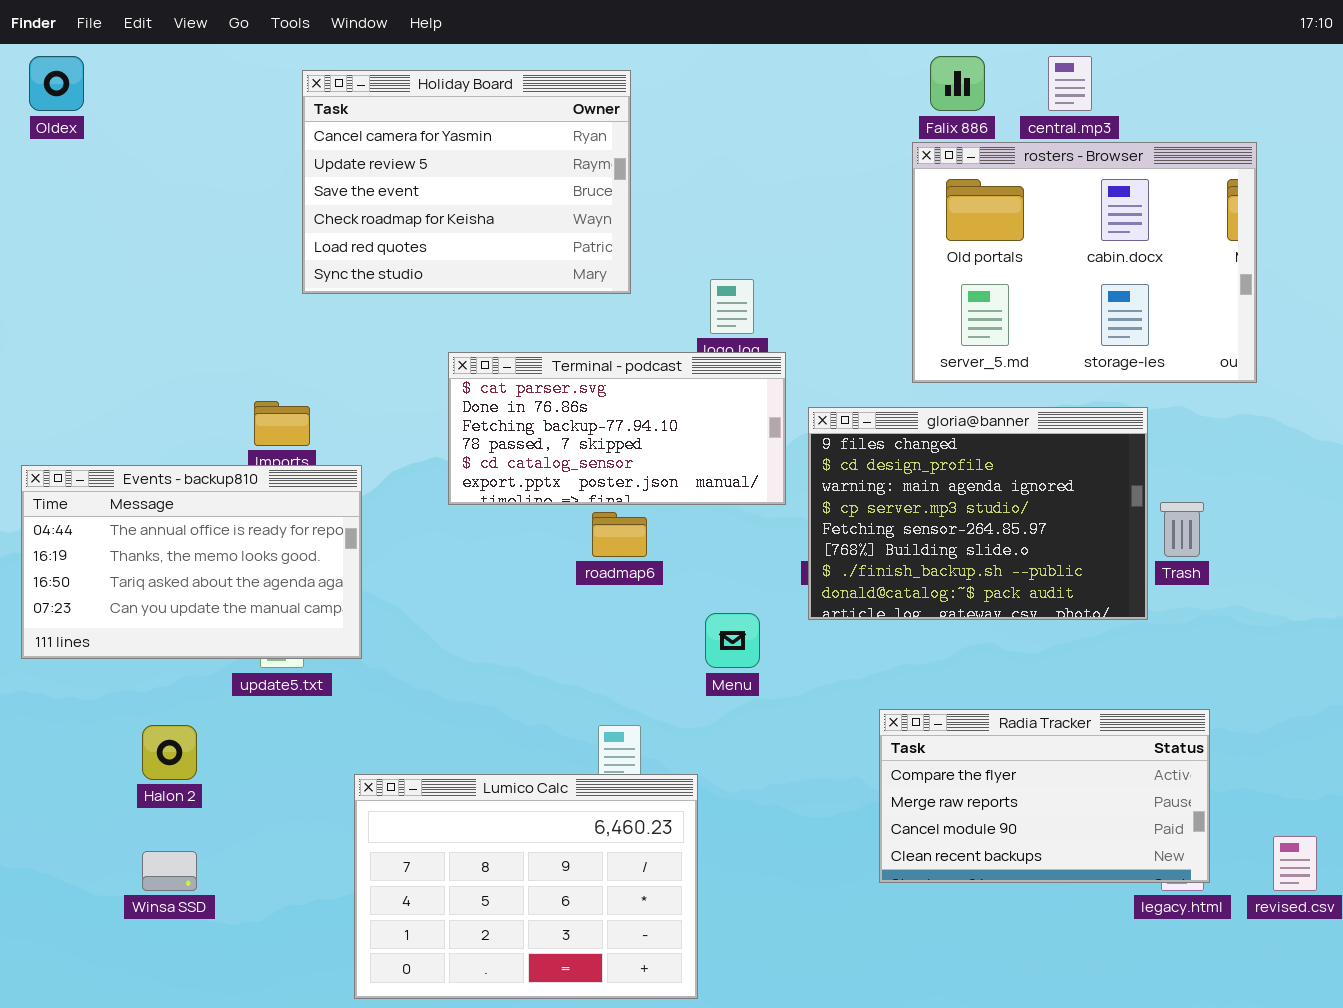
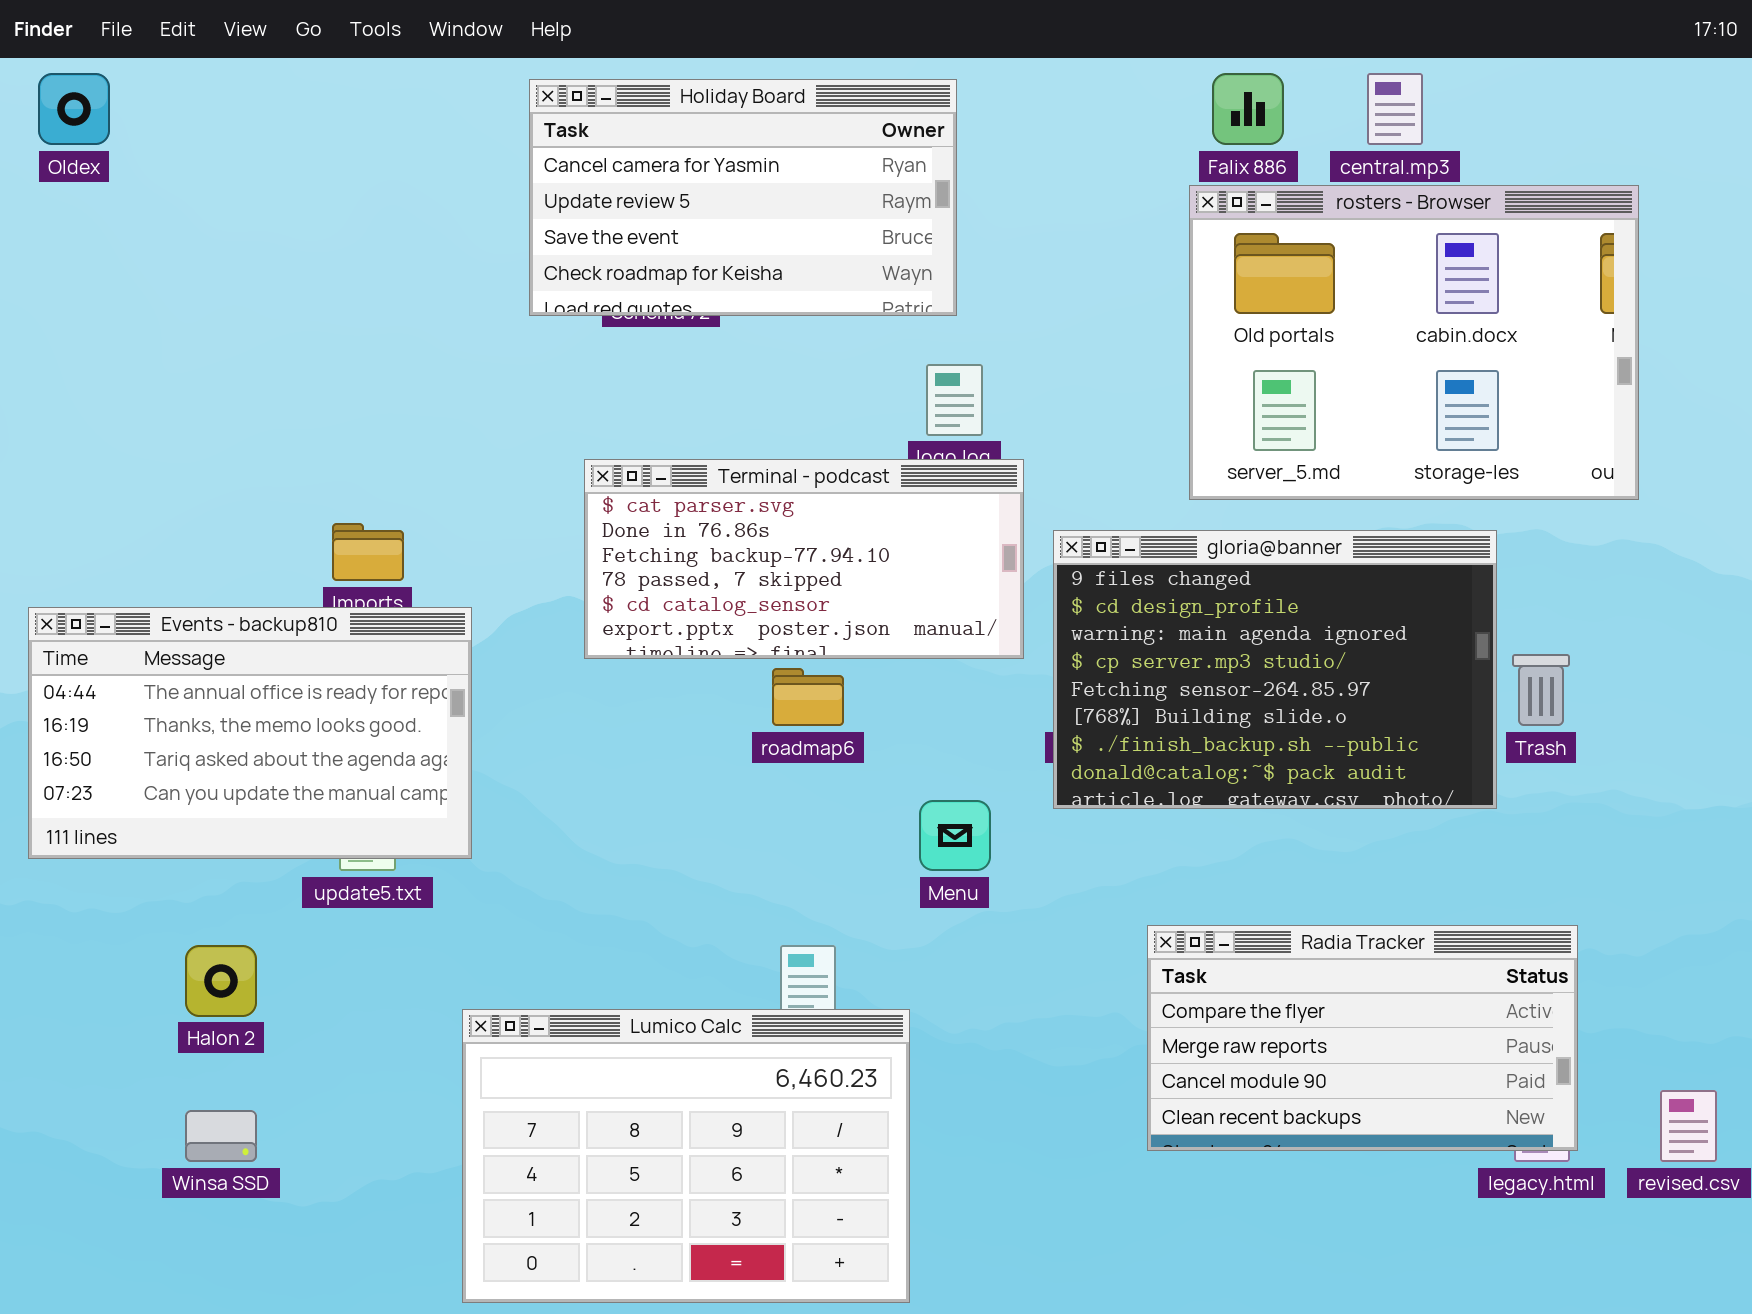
Holiday Board: [302,70,631,294] -> [529,79,957,316], moved, resized

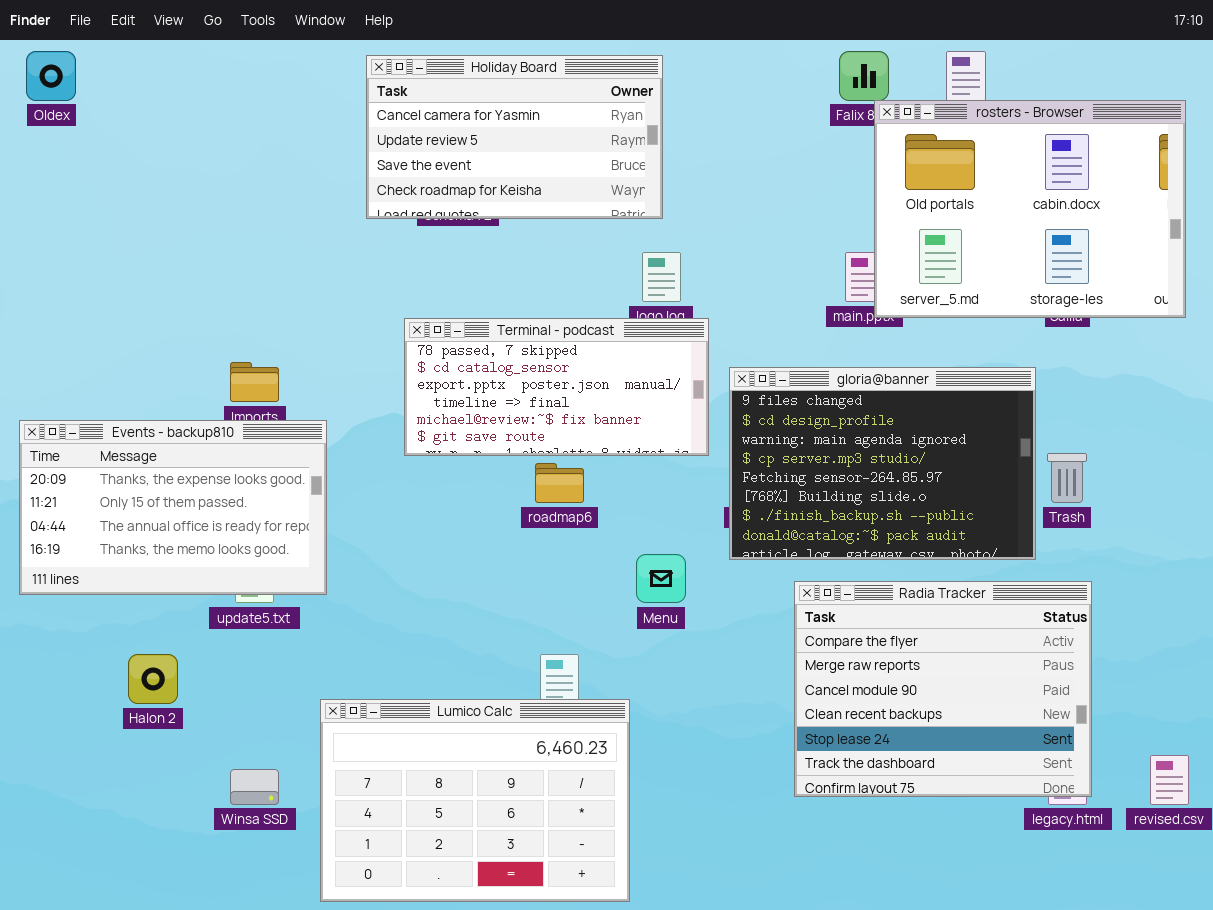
rosters - Browser: [1189,185,1639,500] -> [874,100,1186,318], moved
Terminal - podcast: [584,459,1024,659] -> [404,318,709,456], scrolled down 3 rows
Events - backup810: [28,607,472,859] -> [19,420,327,595], scrolled up 2 rows
Radia Tracker: [1147,925,1578,1151] -> [794,581,1092,797], resized
Winsa SSD: [185,1110,257,1162] -> [230,769,279,805], moved

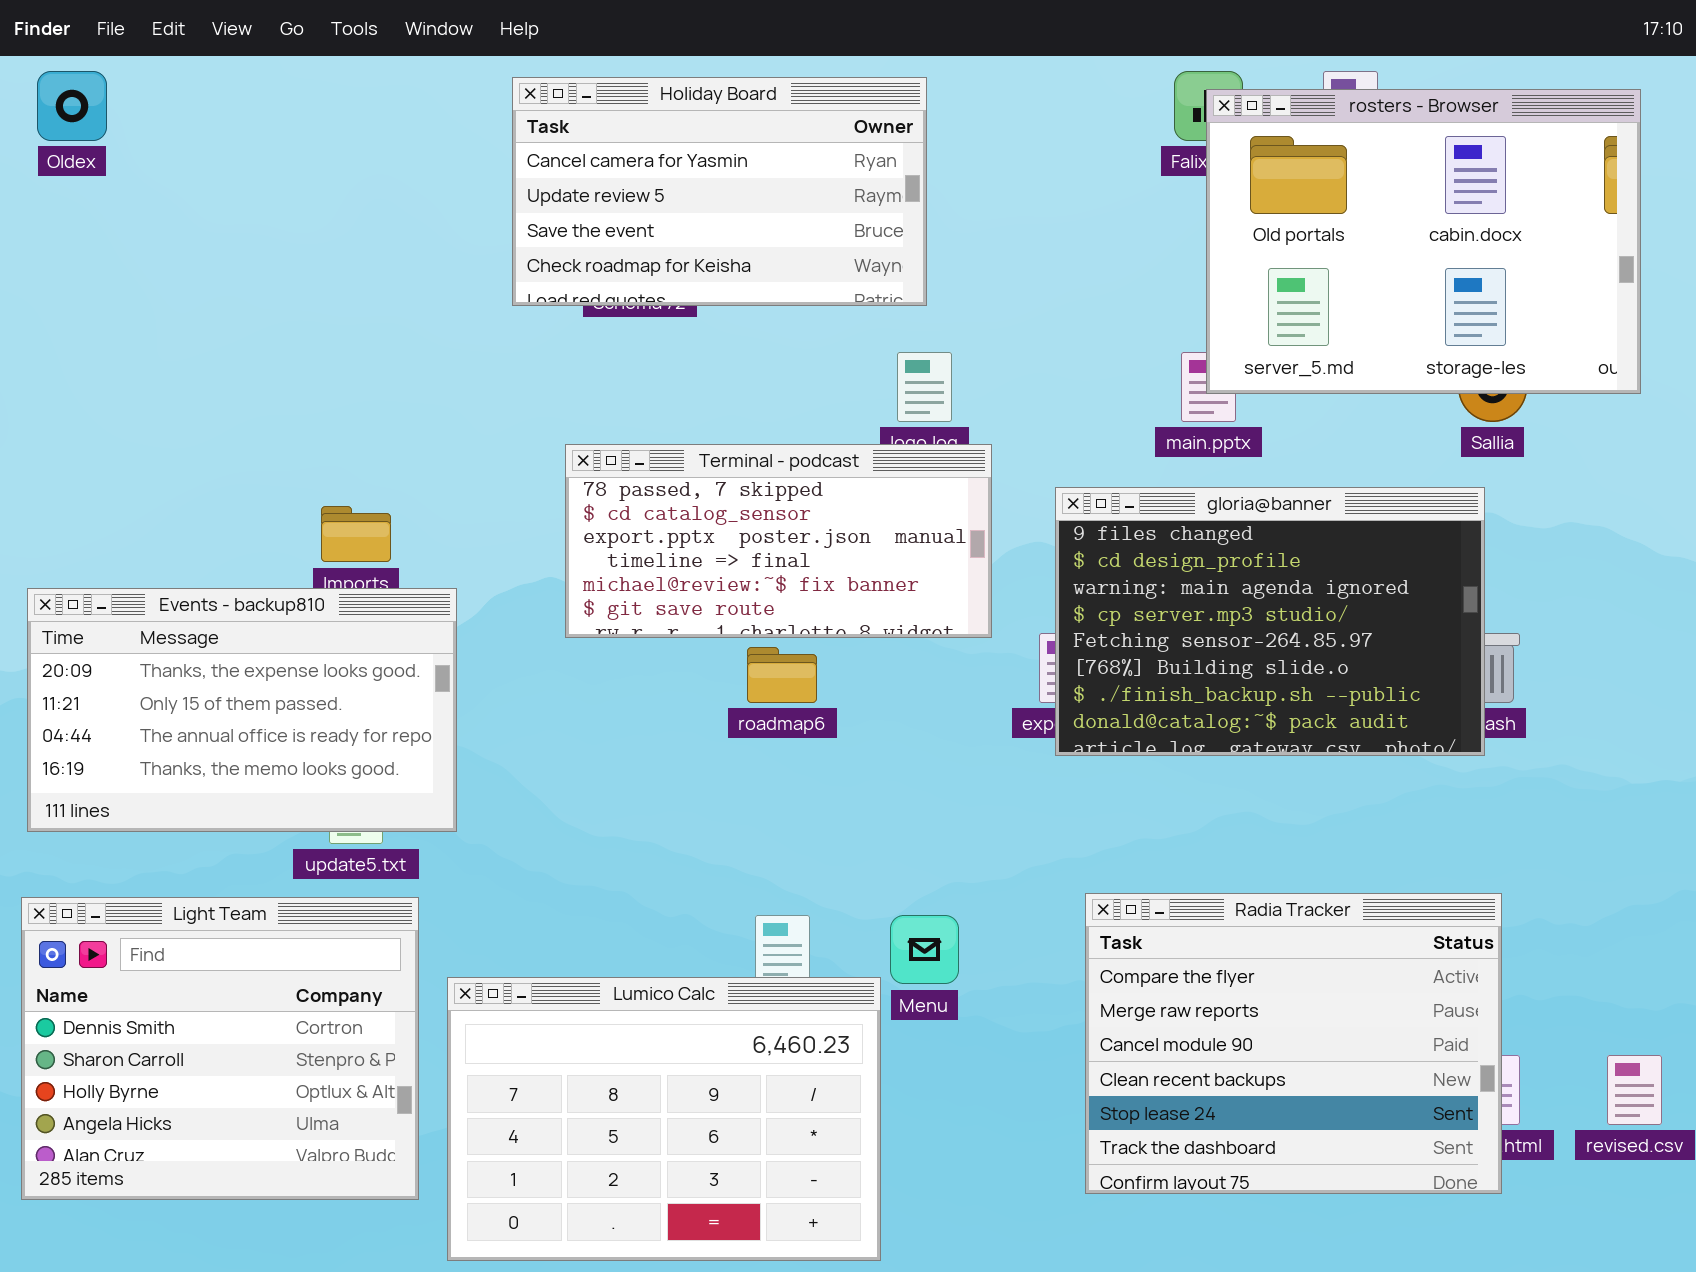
rosters - Browser: [874,100,1186,318] -> [1206,89,1641,394], moved
gloria@banner: [729,367,1036,560] -> [1055,487,1485,756], moved
Menu: [636,554,686,603] -> [890,915,959,984], moved
Radia Tracker: [794,581,1092,797] -> [1085,893,1502,1194], moved
Light Team: none -> [21,897,419,1200], opened

